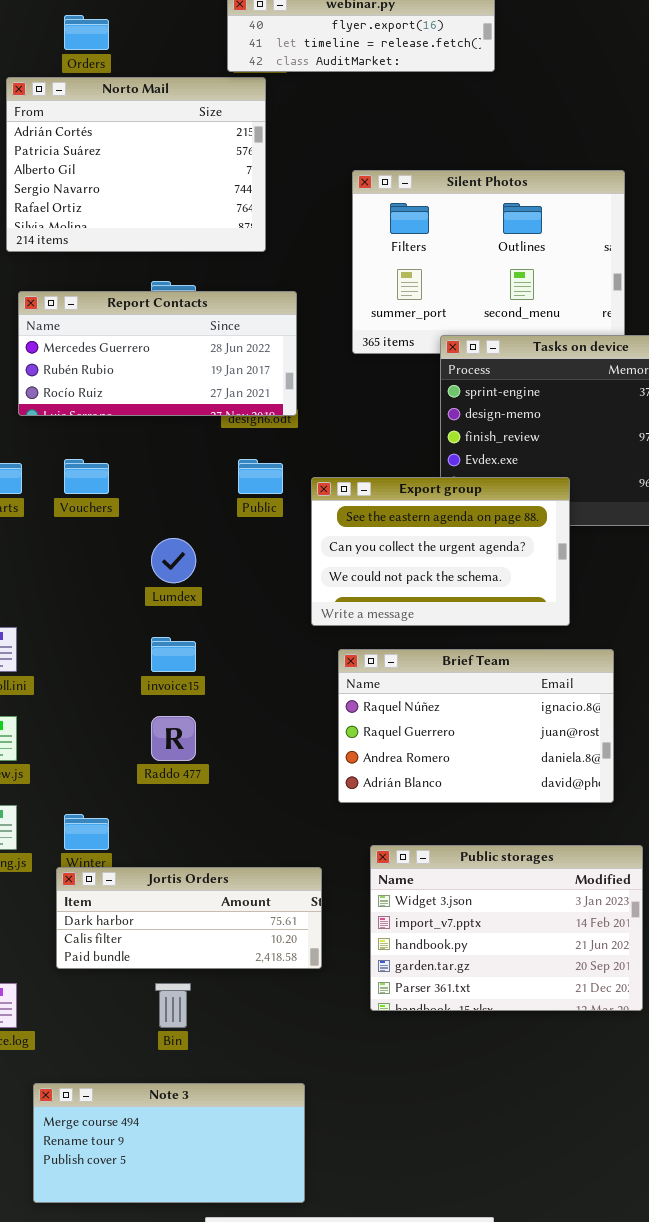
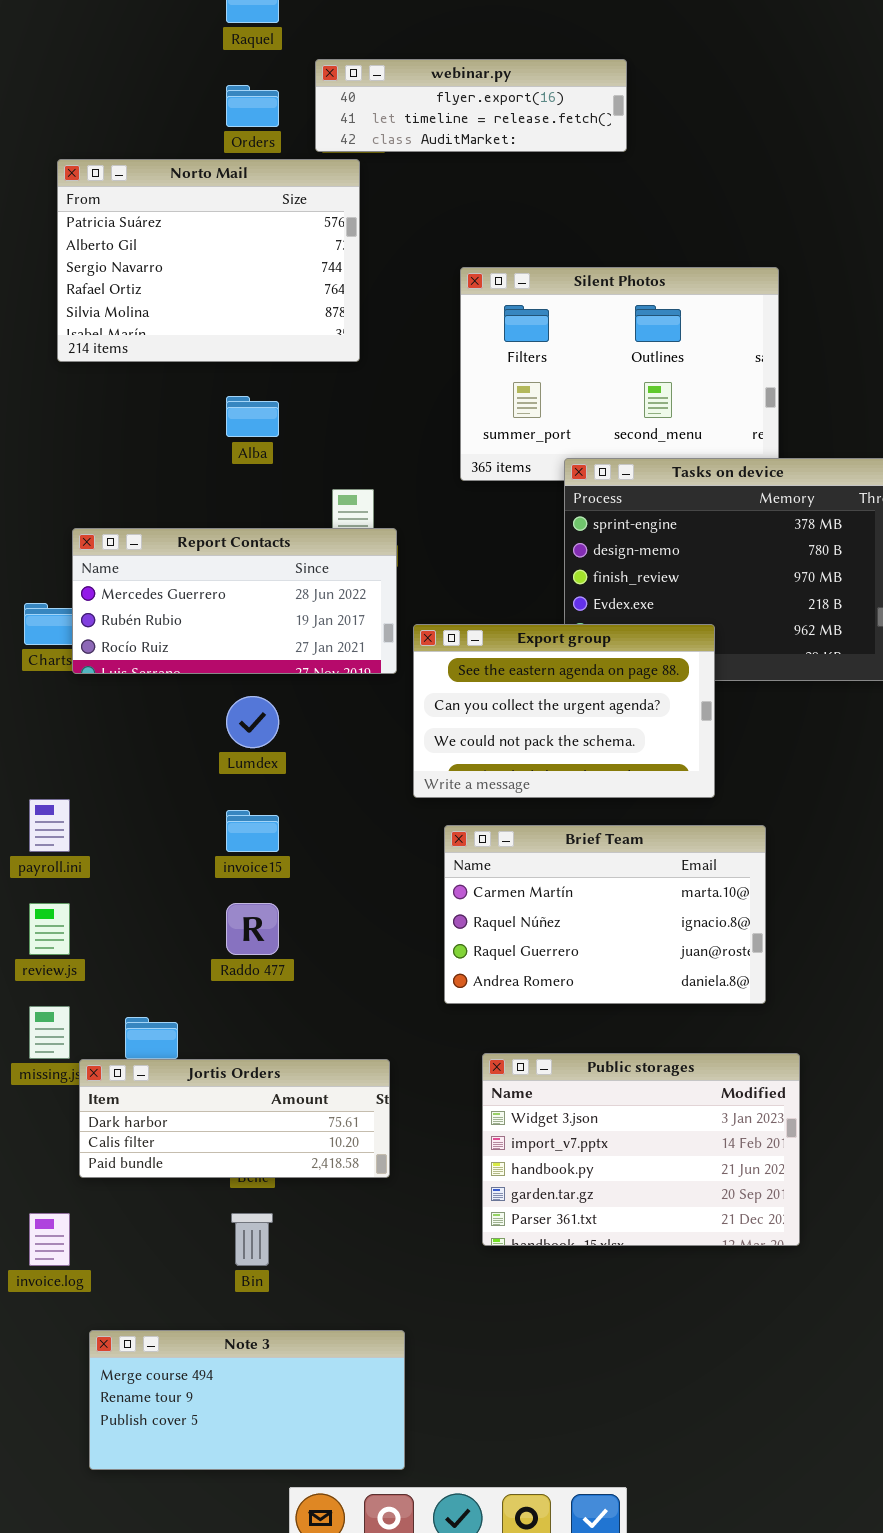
Orders: [64,15,109,50] -> [226,85,279,127], moved
Norto Mail: [6,77,266,252] -> [57,159,360,362], scrolled down 1 row
Report Contacts: [18,291,297,416] -> [72,528,397,674], moved
Brief Team: [338,649,614,803] -> [444,825,766,1004], scrolled up 1 row
Jortis Orders: [56,867,322,969] -> [79,1059,390,1178], moved

